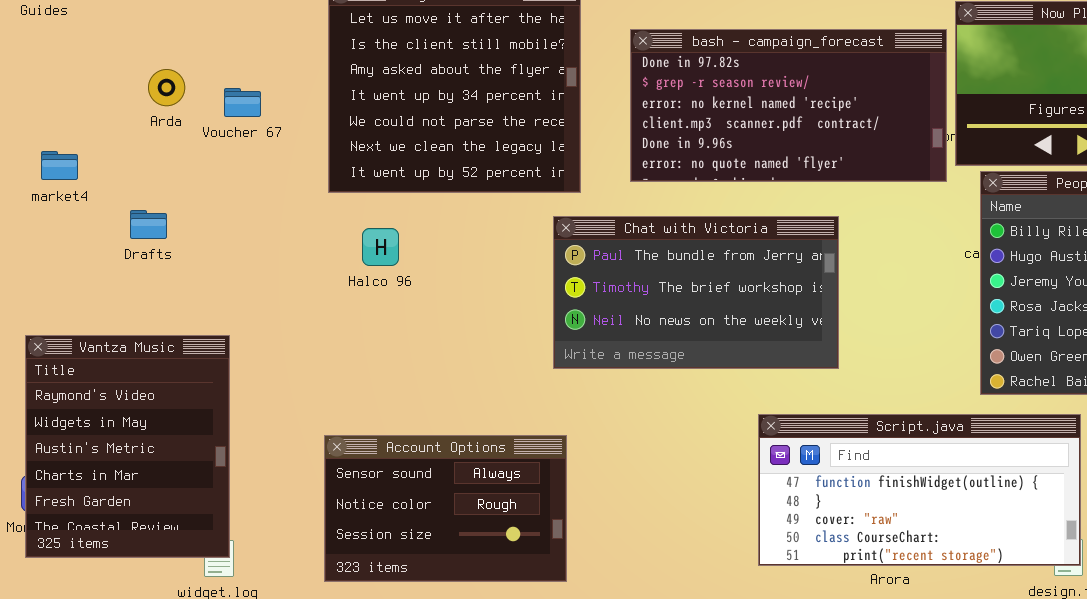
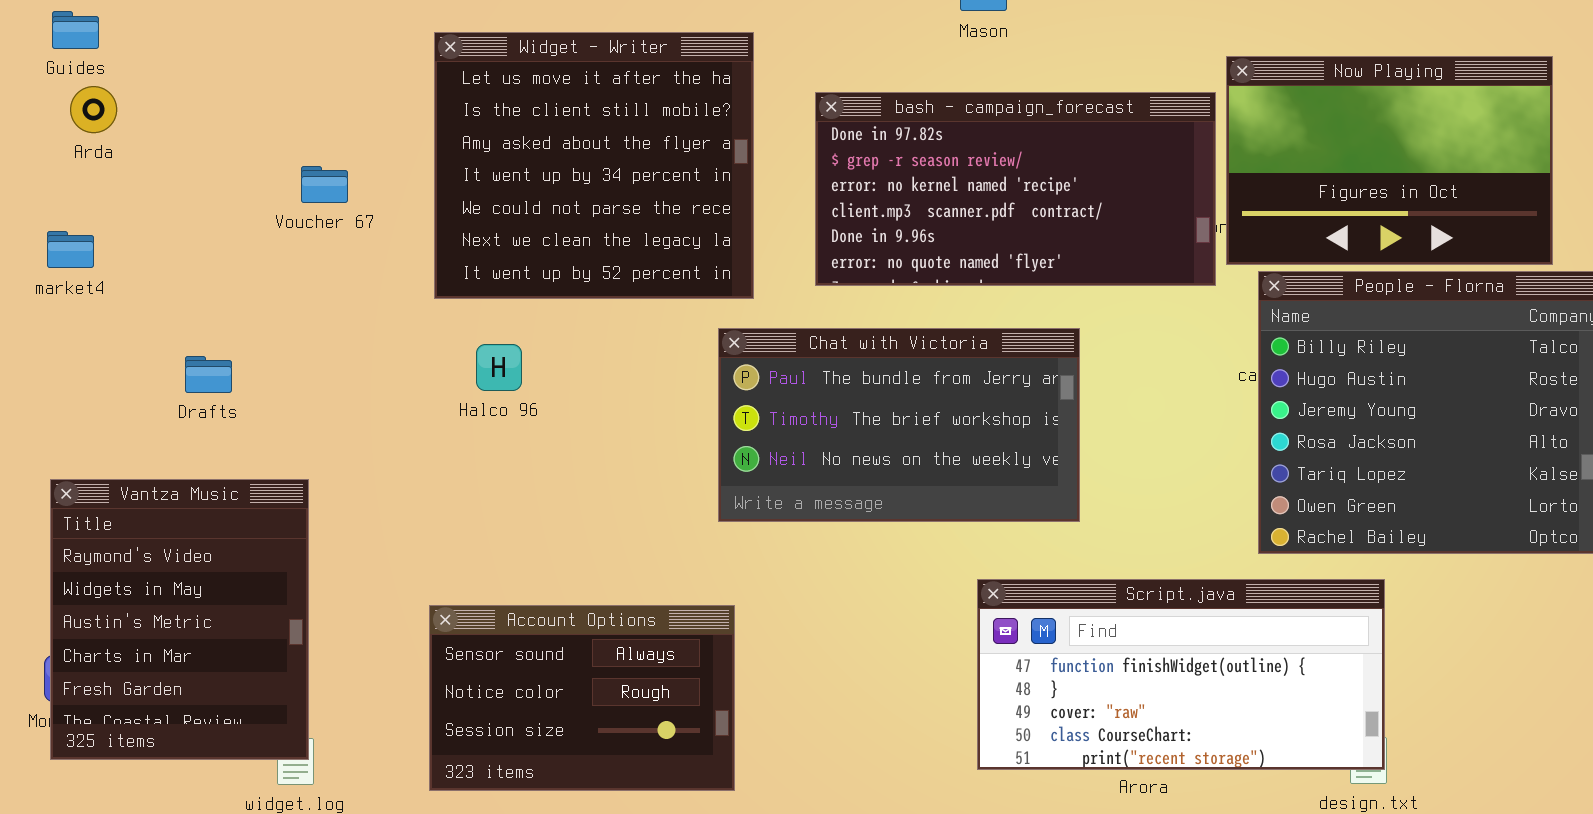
Arda: [148,69,185,106] -> [70,86,117,133], moved
market4: [41,151,78,180] -> [47,231,94,268], moved
Drafts: [130,210,167,239] -> [185,356,232,393], moved

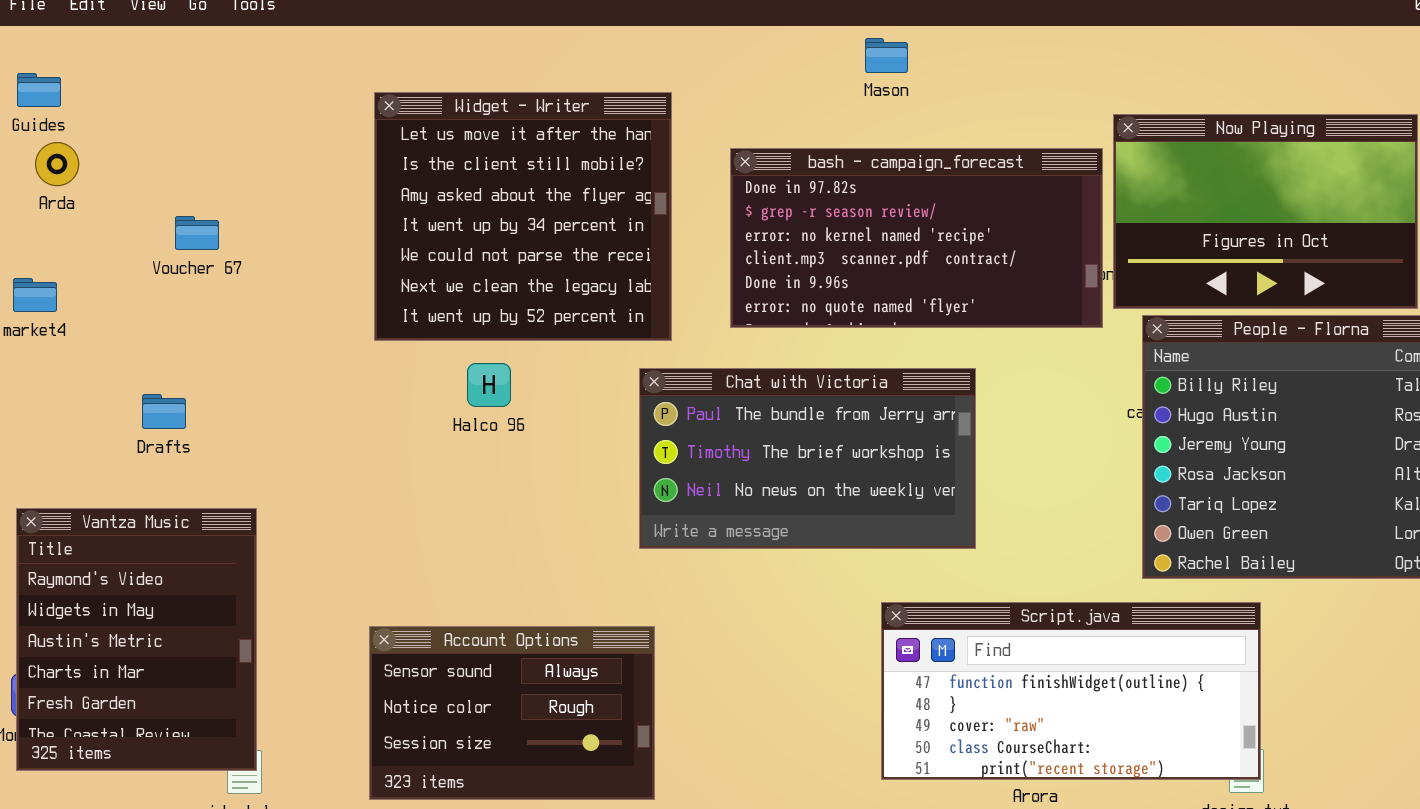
Voucher 67: [301,166,348,203] -> [175,216,219,250], moved
Halco 96: [476,344,522,391] -> [467,363,511,407], moved

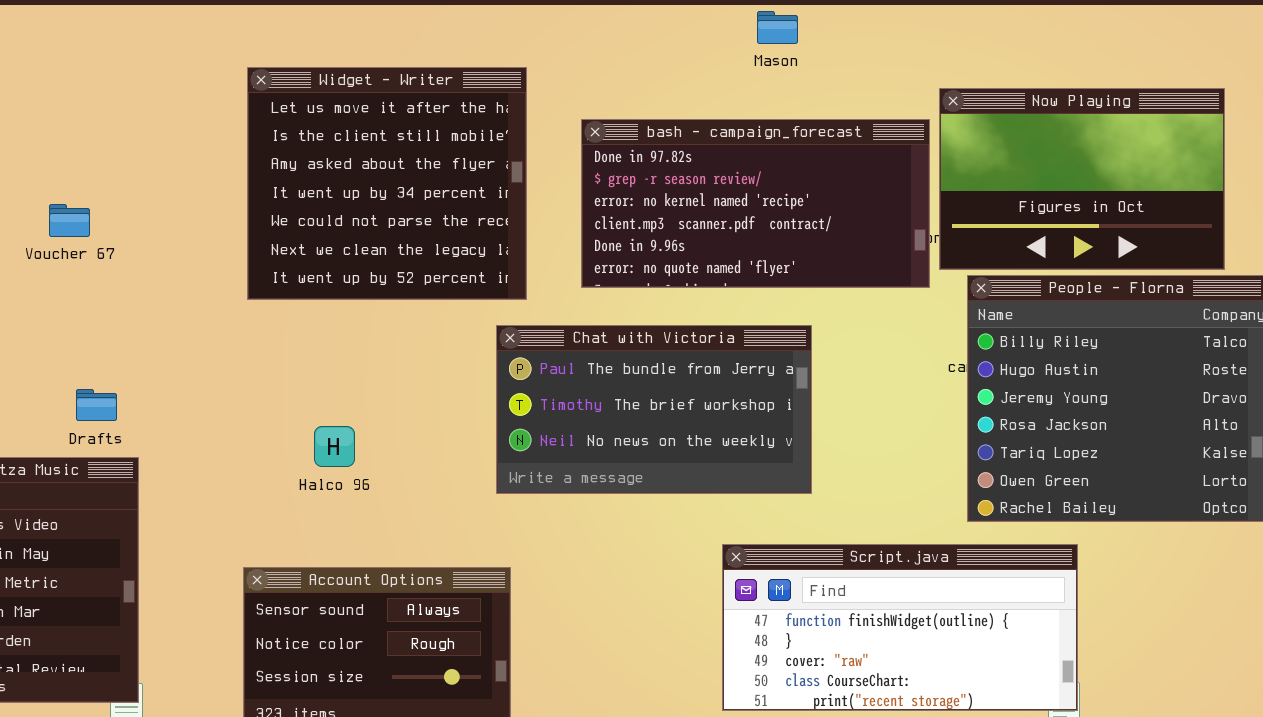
Mason: [865,38,908,73] -> [757,11,798,44], moved
Voucher 67: [175,216,219,250] -> [49,204,90,237], moved
Halco 96: [467,363,511,407] -> [314,426,355,467], moved
Drafts: [142,394,186,429] -> [76,389,117,421], moved

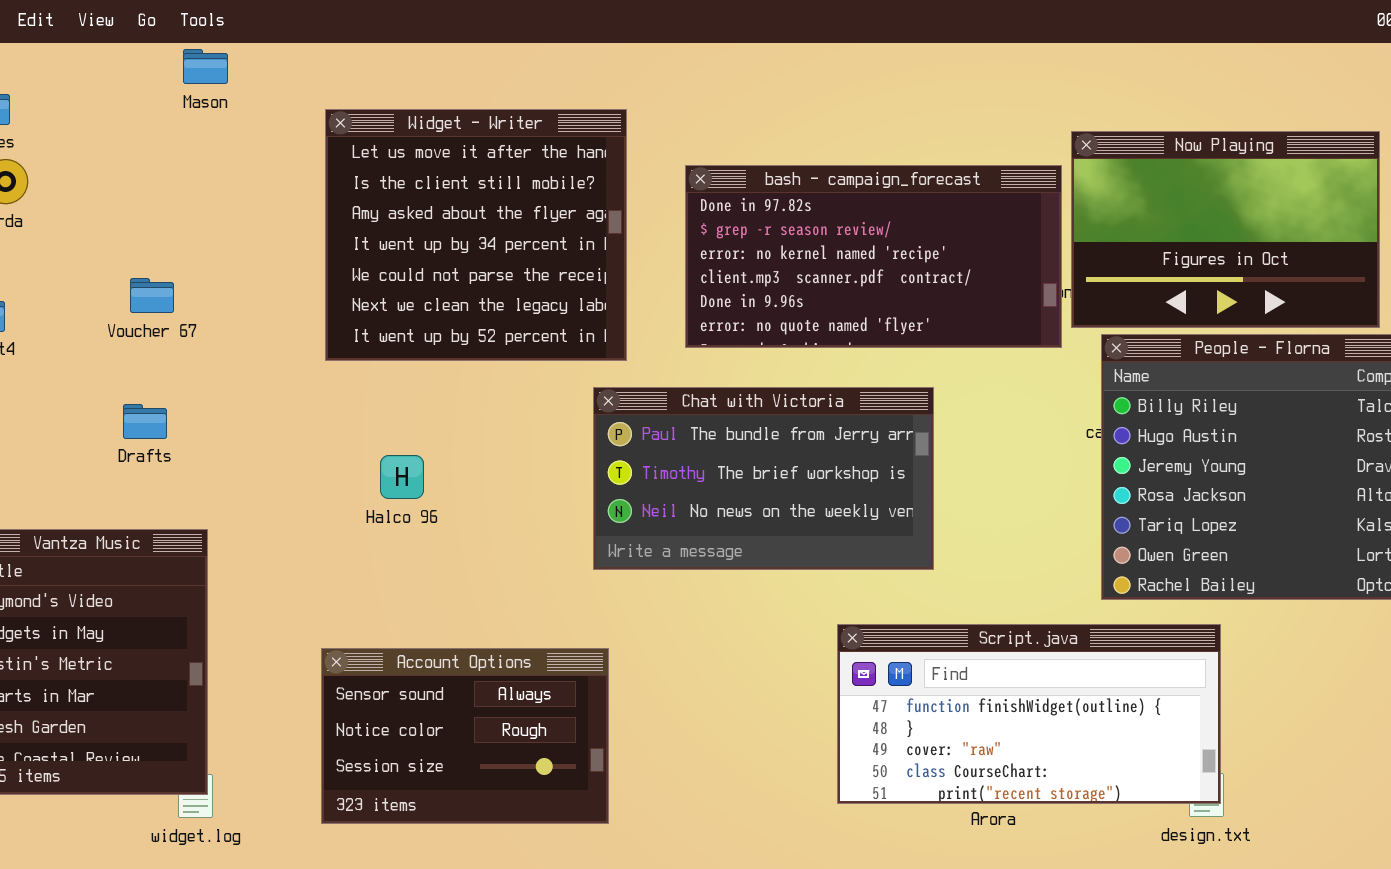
Mason: [757,11,798,44] -> [183,49,228,84], moved
Voucher 67: [49,204,90,237] -> [130,278,174,313], moved
Drafts: [76,389,117,421] -> [123,404,167,439], moved
Halco 96: [314,426,355,467] -> [380,455,424,499], moved

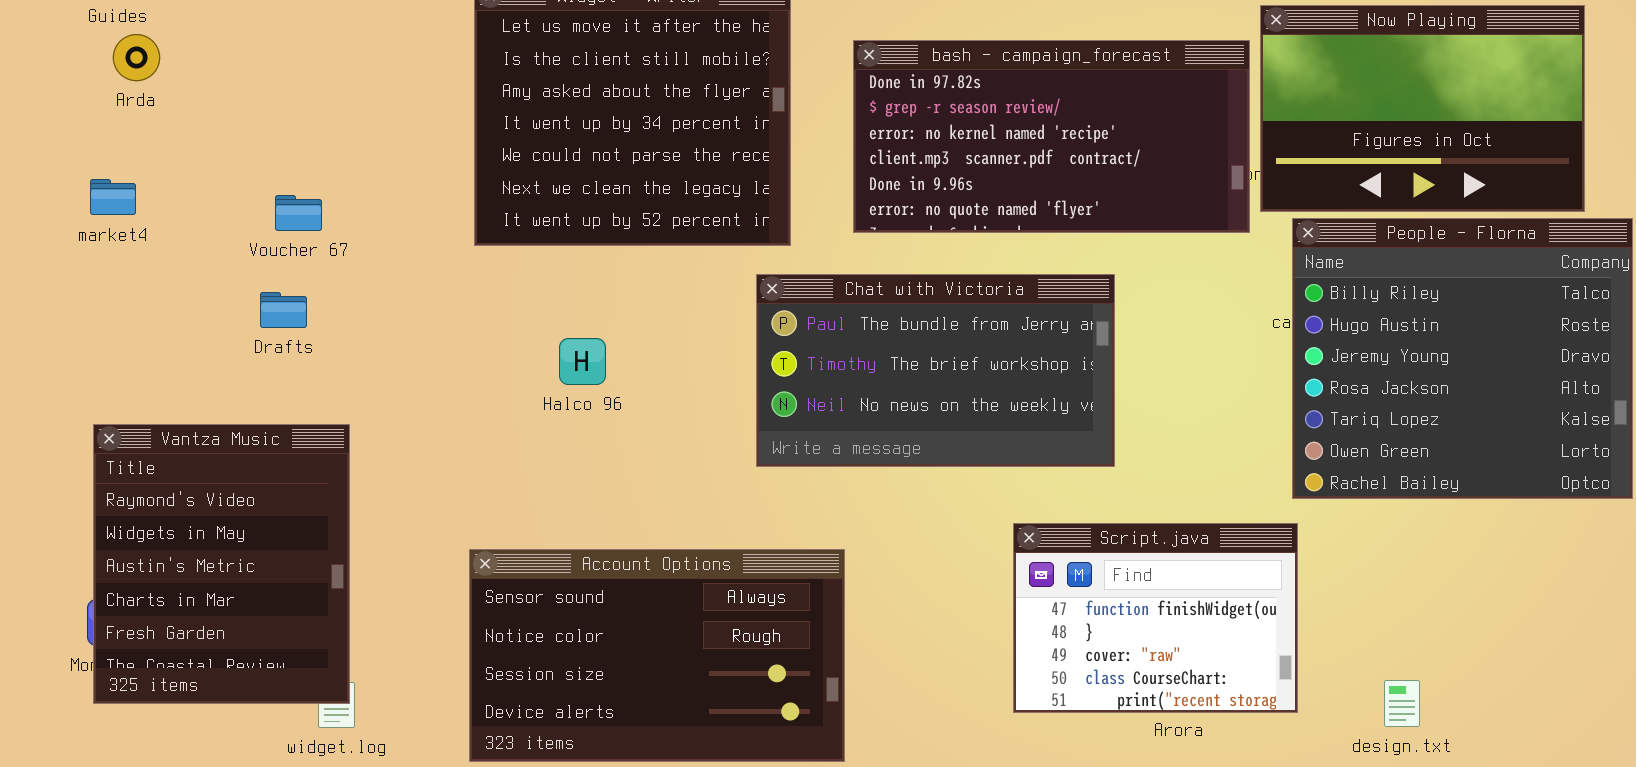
Voucher 67: [130,278,174,313] -> [275,195,322,231], moved
Halco 96: [380,455,424,499] -> [559,338,606,385], moved
Script.java: [837,624,1221,804] -> [1013,523,1298,713], resized
Account Options: [321,648,609,824] -> [469,549,845,762], resized

